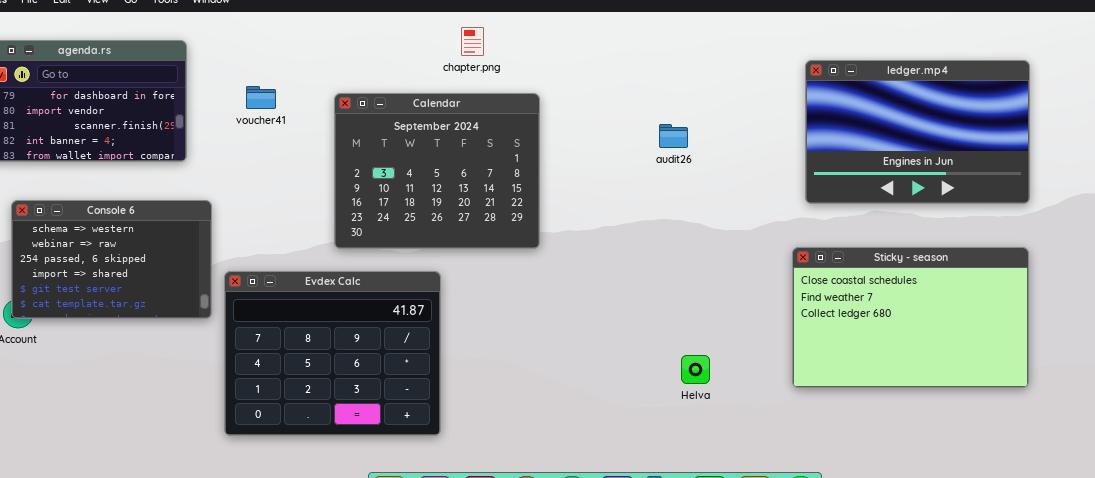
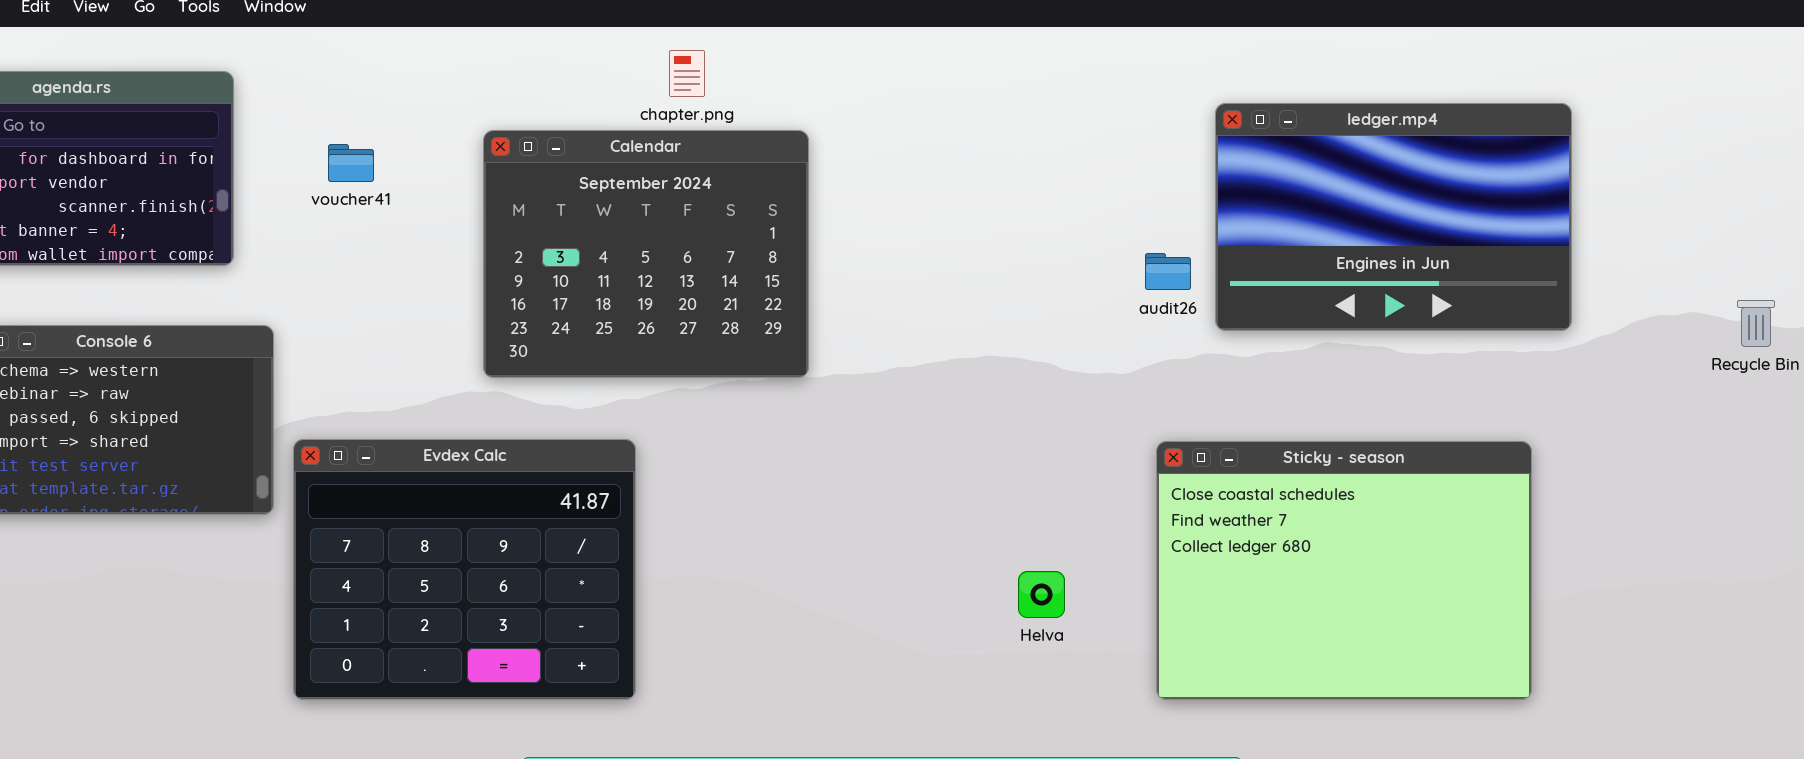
Calendar: [334,93,540,249] -> [483,130,809,378], moved
audit26: [659,124,688,148] -> [1145,253,1191,290], moved
Sticky - season: [792,247,1029,388] -> [1156,441,1532,700], moved, resized

